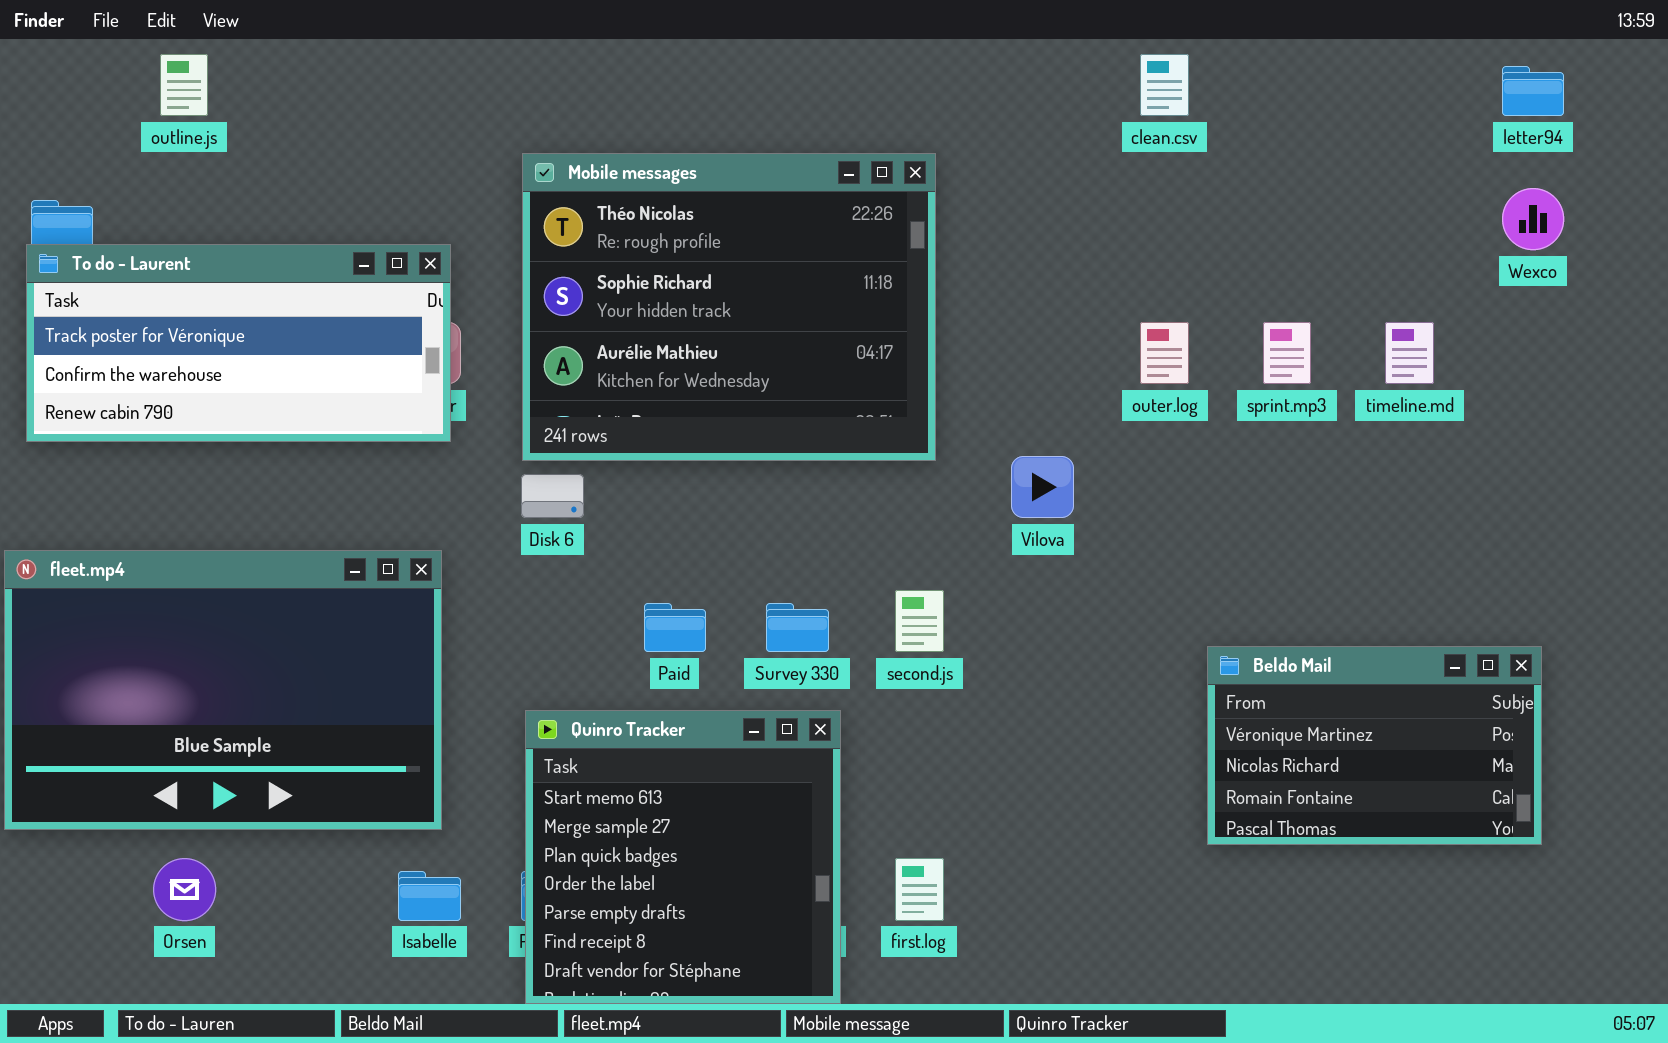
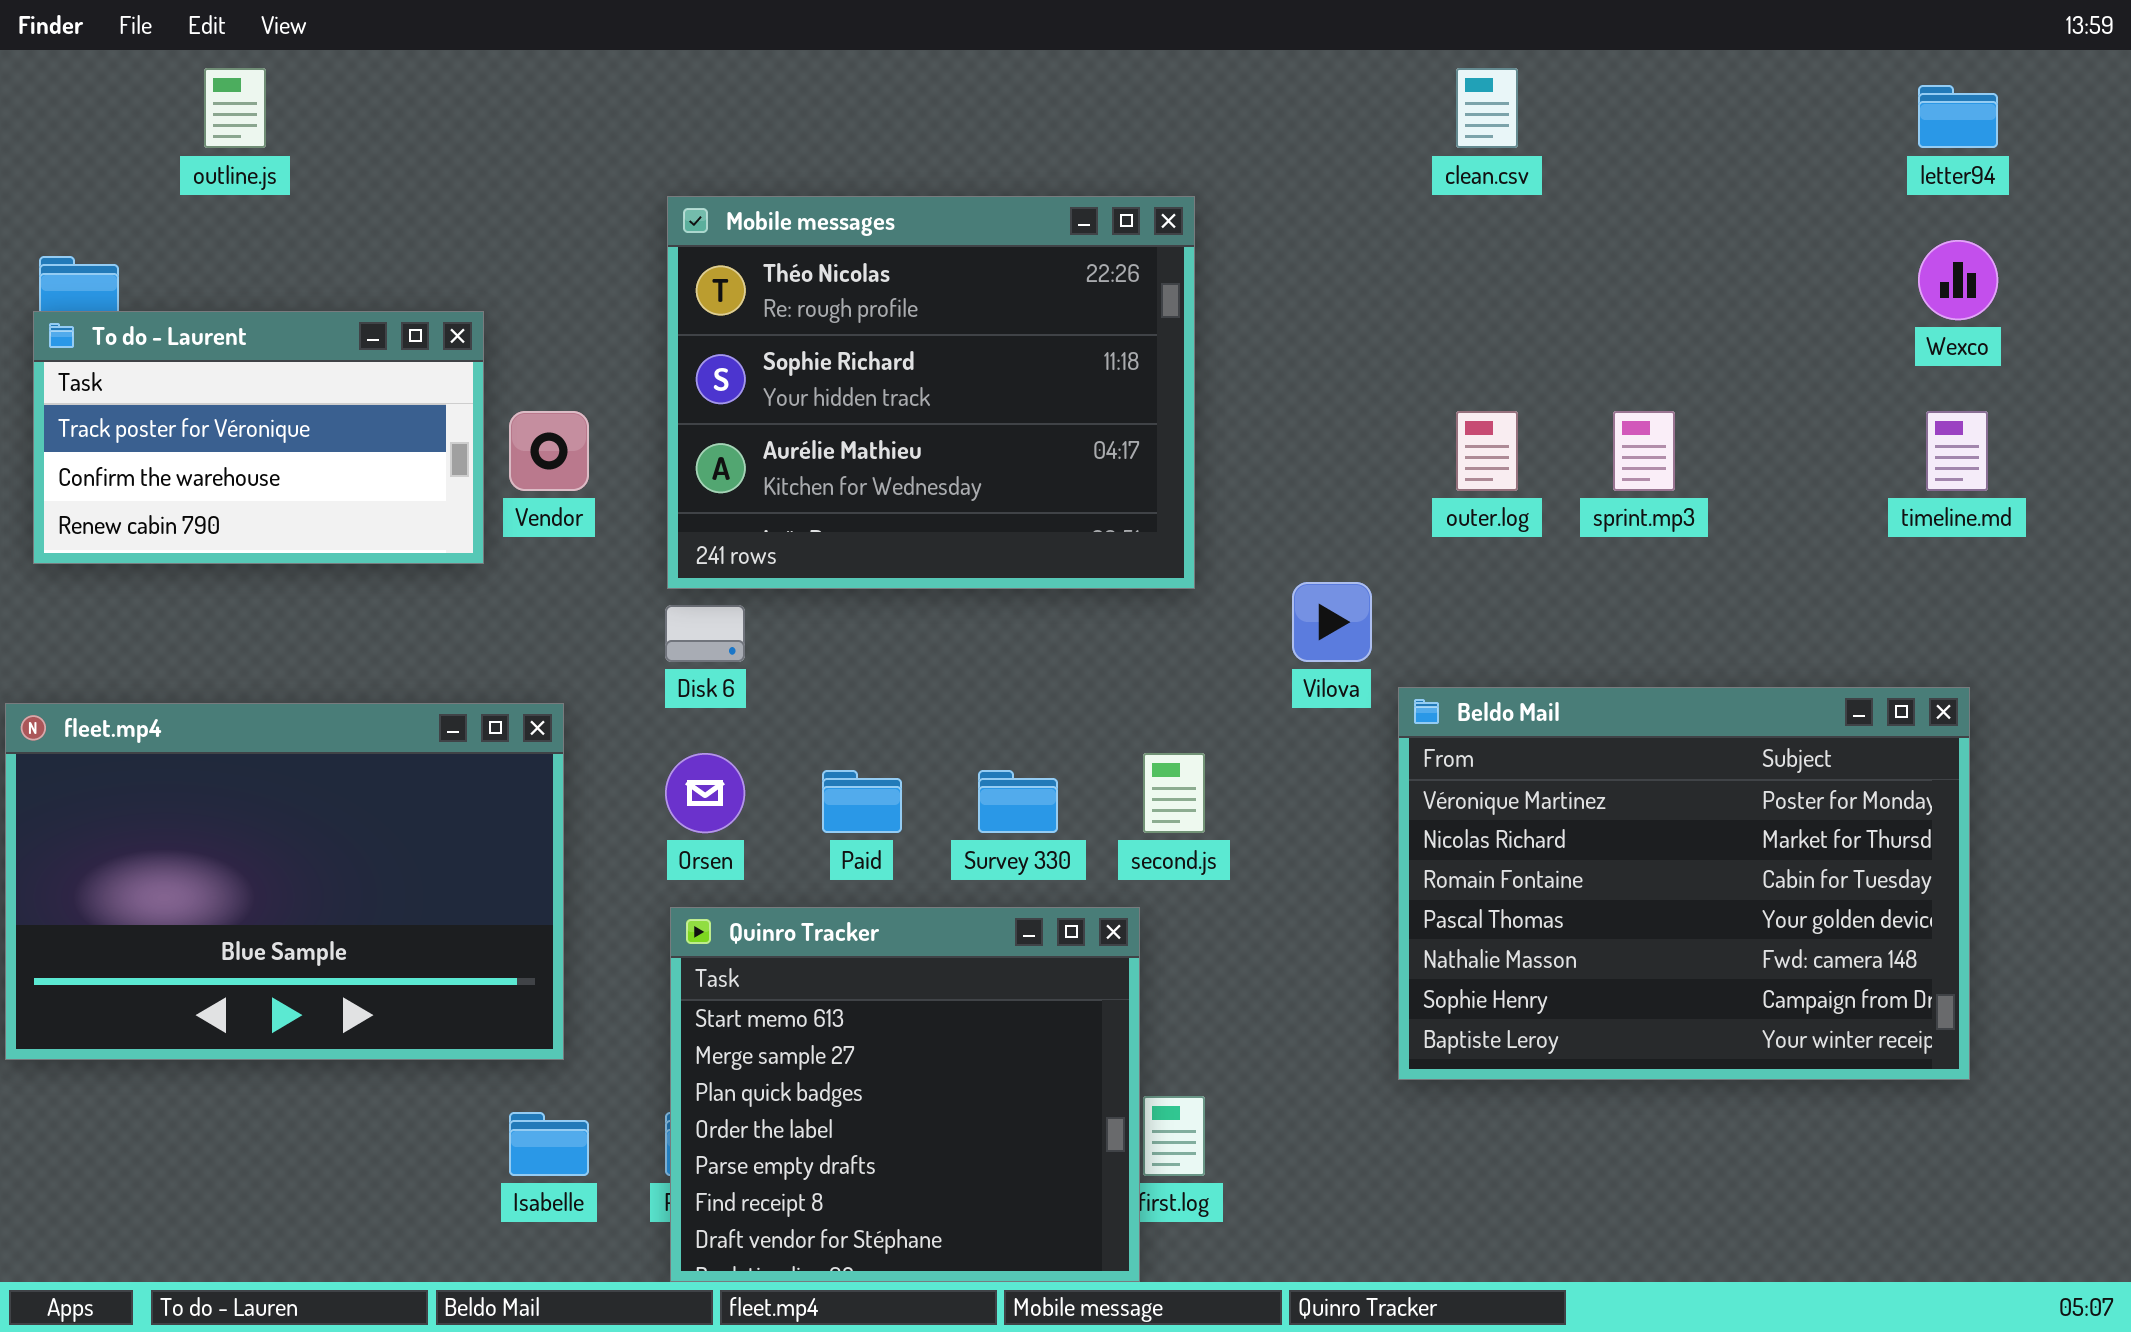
To do - Laurent: [26,244,451,442] -> [33,311,484,564], resized
timeline.md: [1385,322,1434,384] -> [1926,411,1988,491], moved
Beldo Mail: [1207,646,1542,845] -> [1398,687,1970,1080], resized
Quinro Tracker: [525,710,841,1004] -> [670,907,1140,1282], resized
Orsen: [153,858,216,921] -> [665,753,745,833], moved

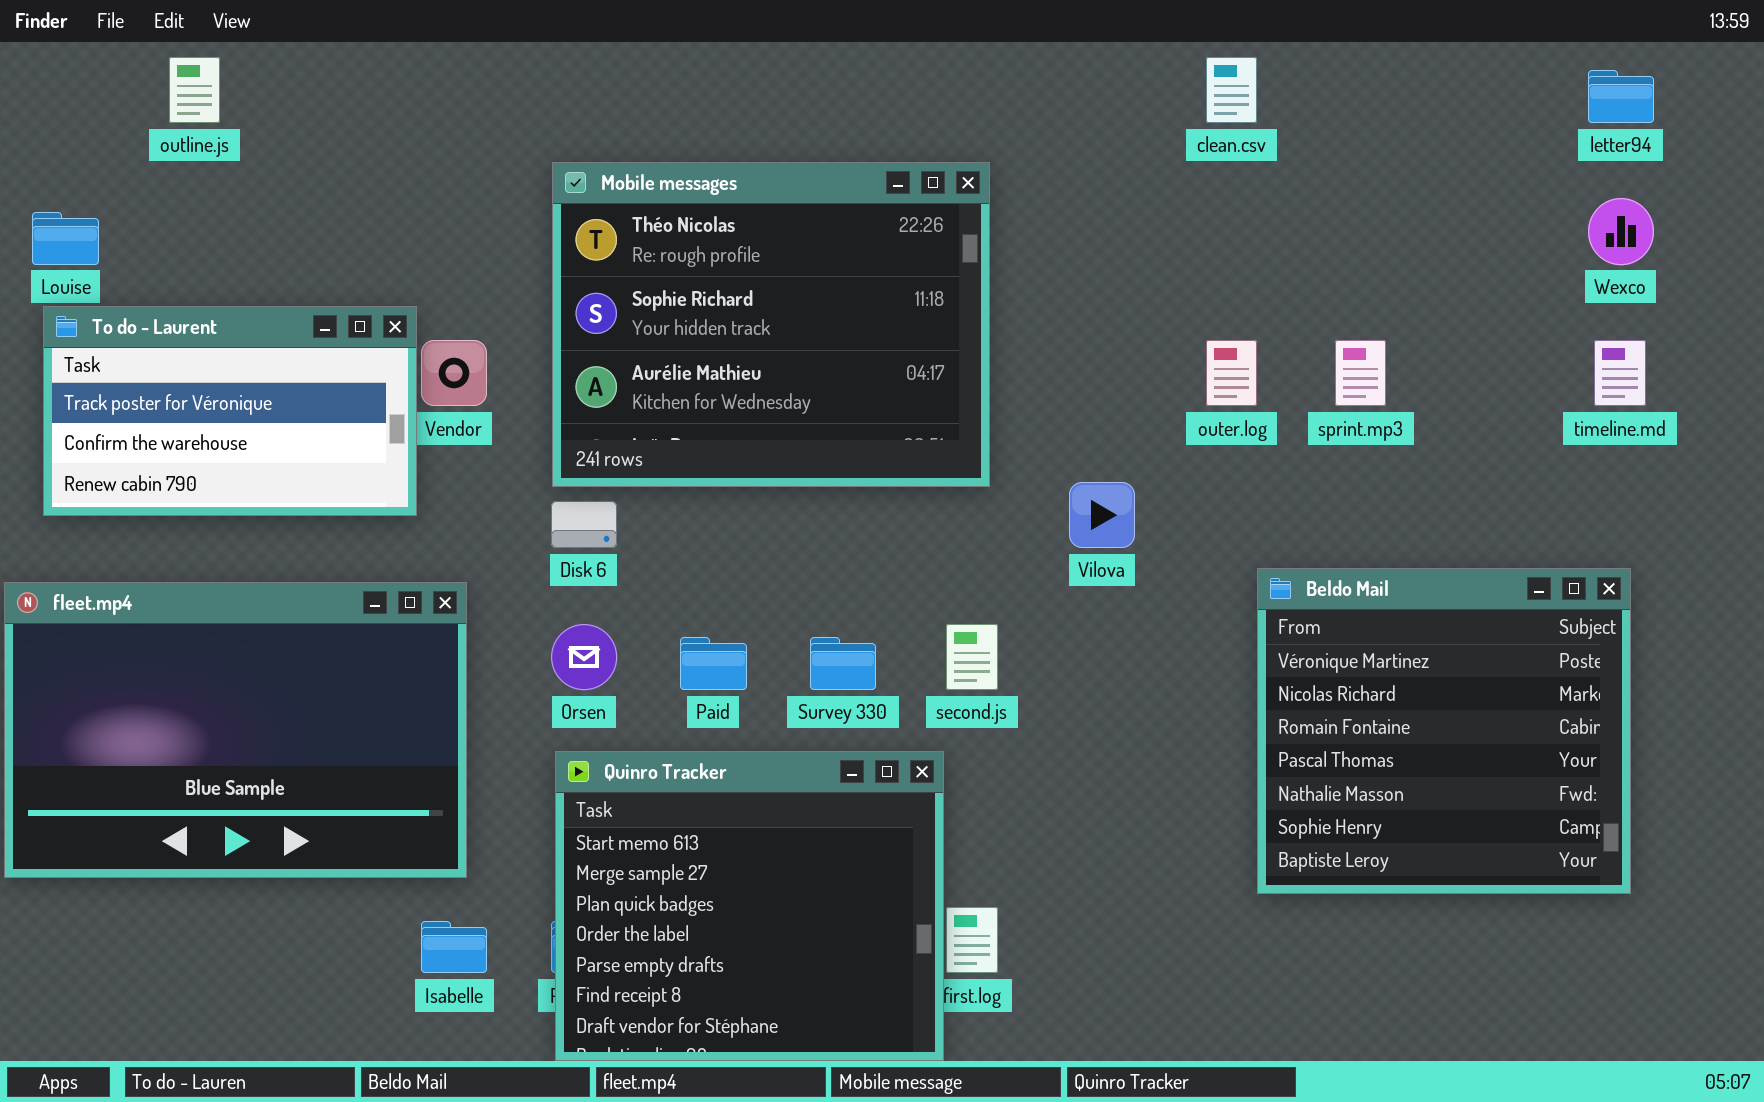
To do - Laurent: [33,311,484,564] -> [43,306,417,516], moved
Beldo Mail: [1398,687,1970,1080] -> [1257,568,1631,894], resized

